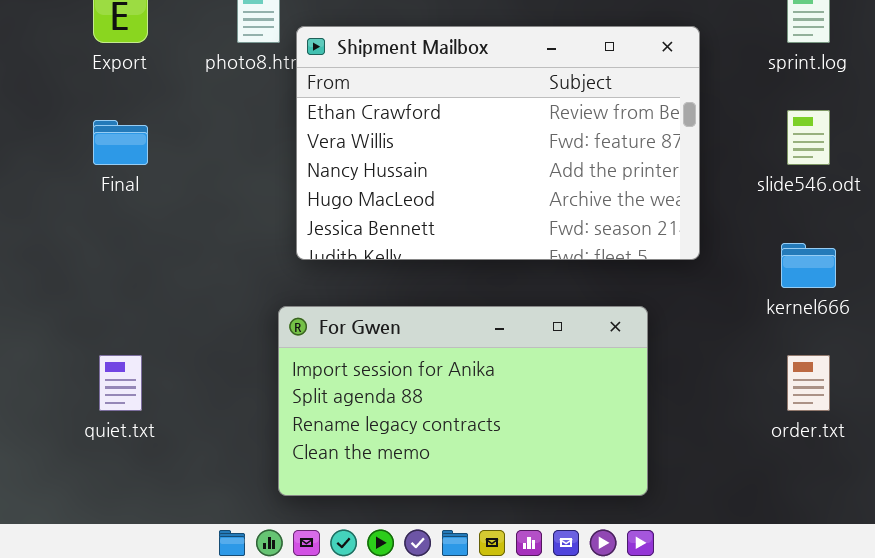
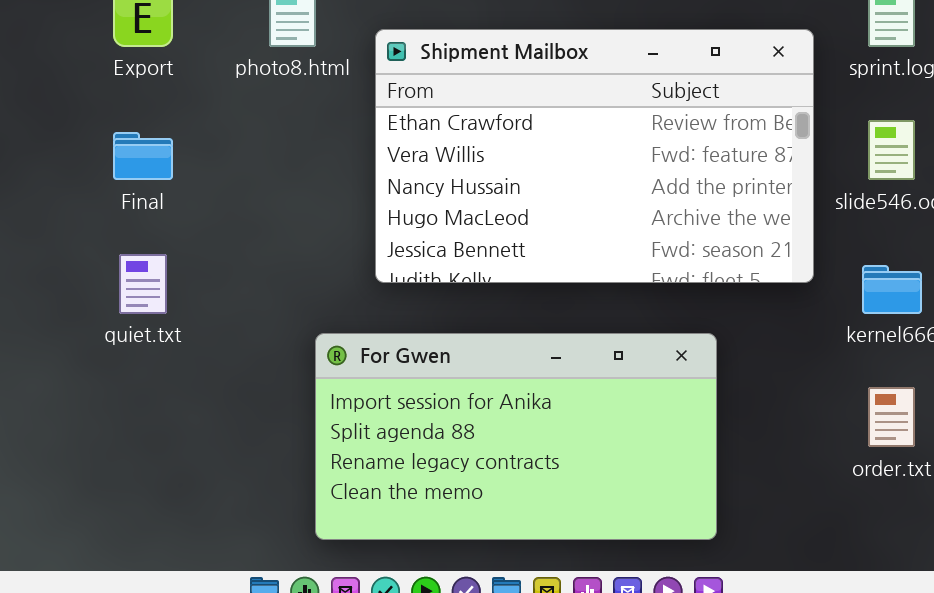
Shipment Mailbox: [296,26,700,260] -> [375,29,814,283], moved
quiet.txt: [99,355,142,411] -> [119,254,167,314], moved

